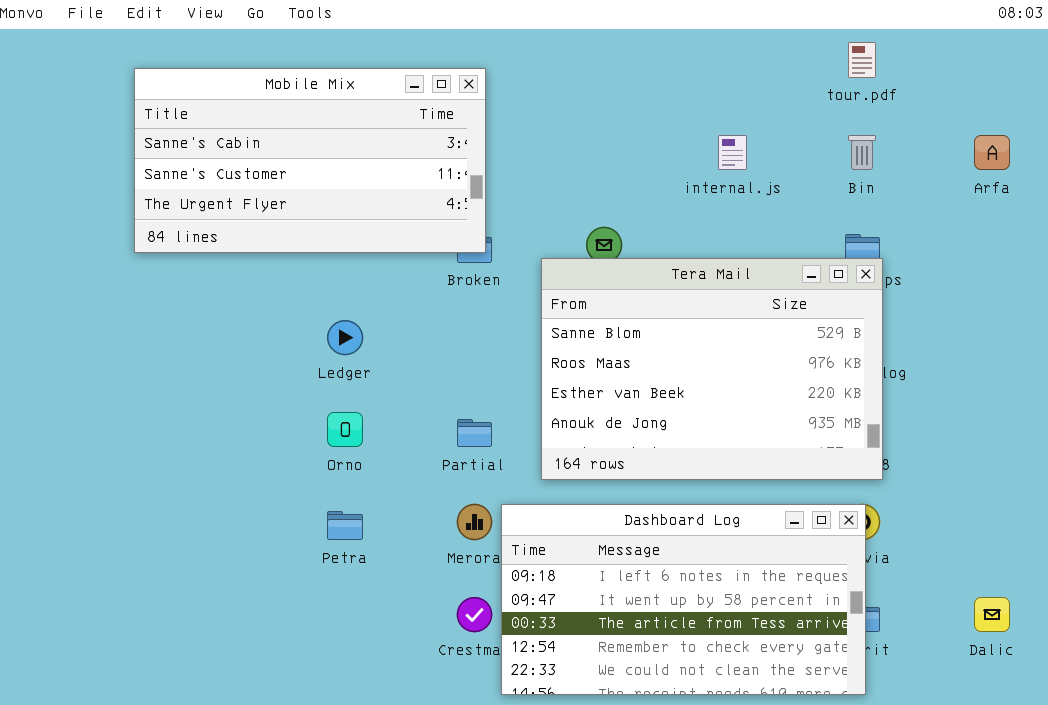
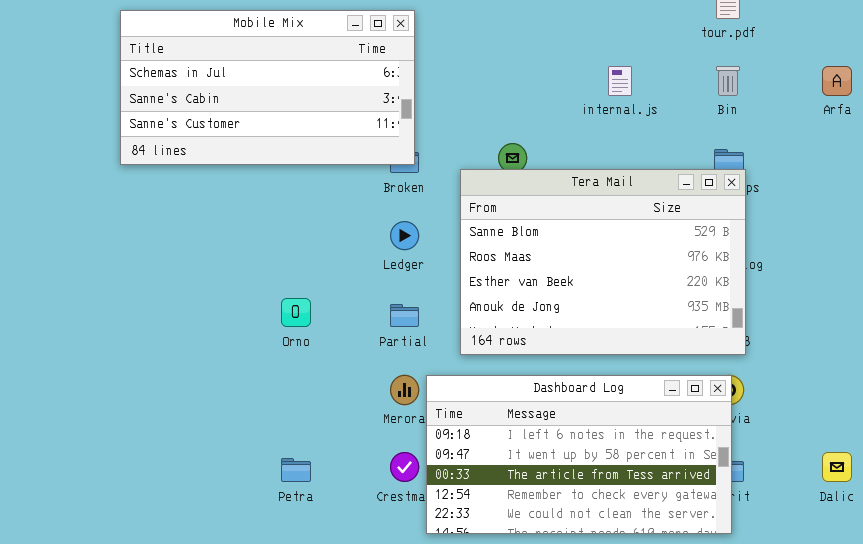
Mobile Mix: [134,68,486,253] -> [120,10,415,165], scrolled up 1 row
Ledger: [327,320,363,355] -> [390,221,419,250], moved
Petra: [327,511,363,540] -> [281,458,311,482], moved

